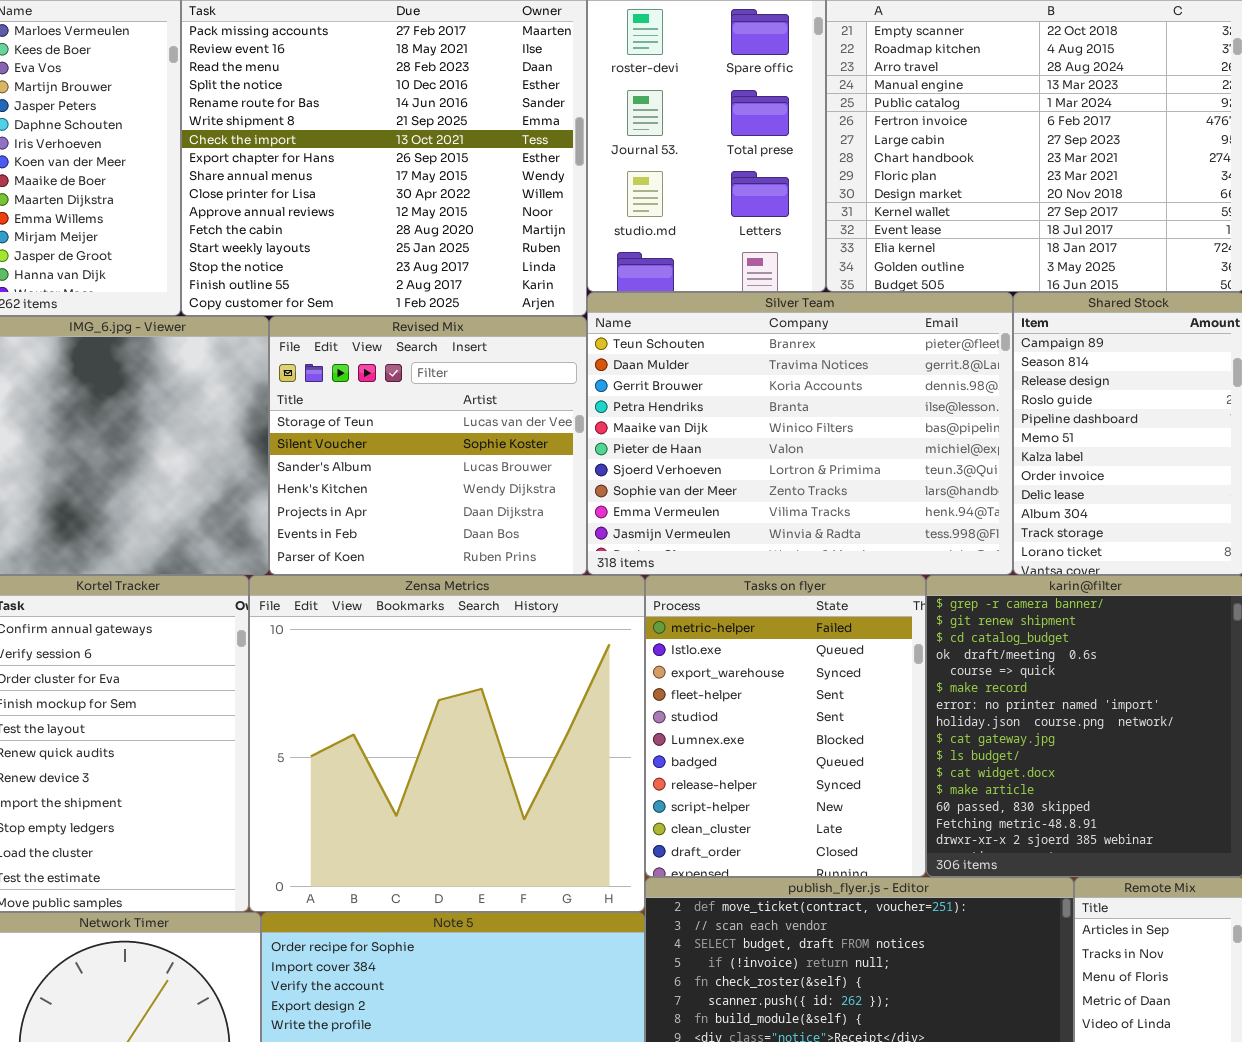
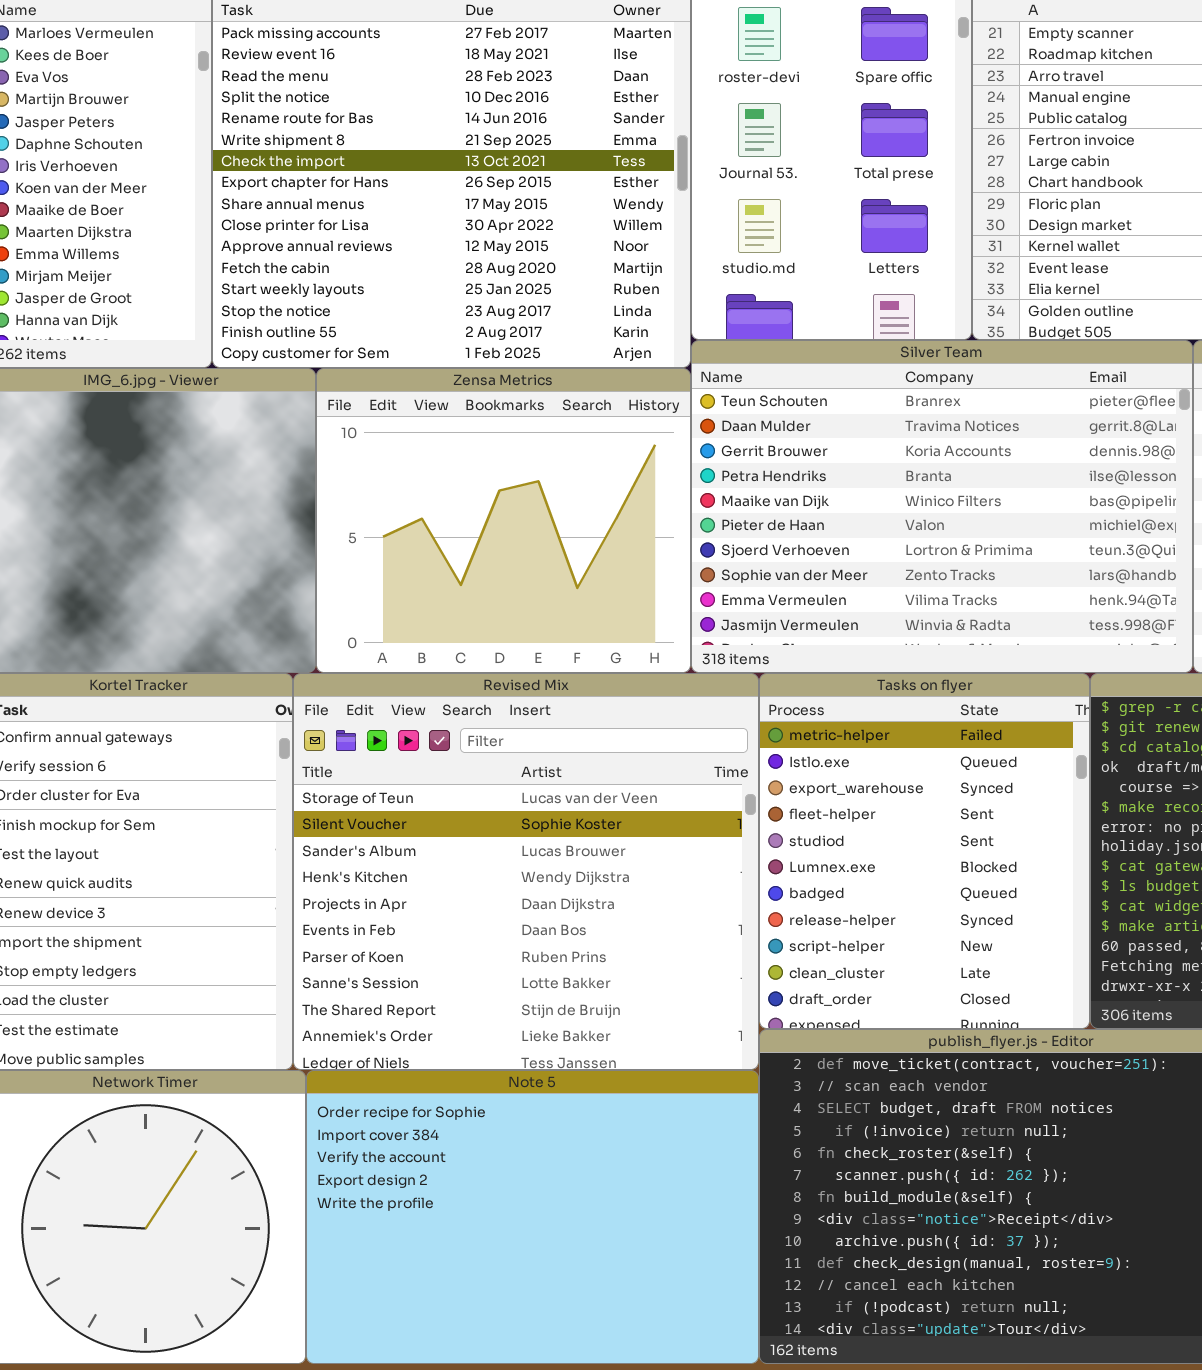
Revised Mix: [269,316,587,575] -> [293,673,759,1070], moved, resized
Zensa Metrics: [249,575,645,912] -> [316,368,691,673], moved, resized

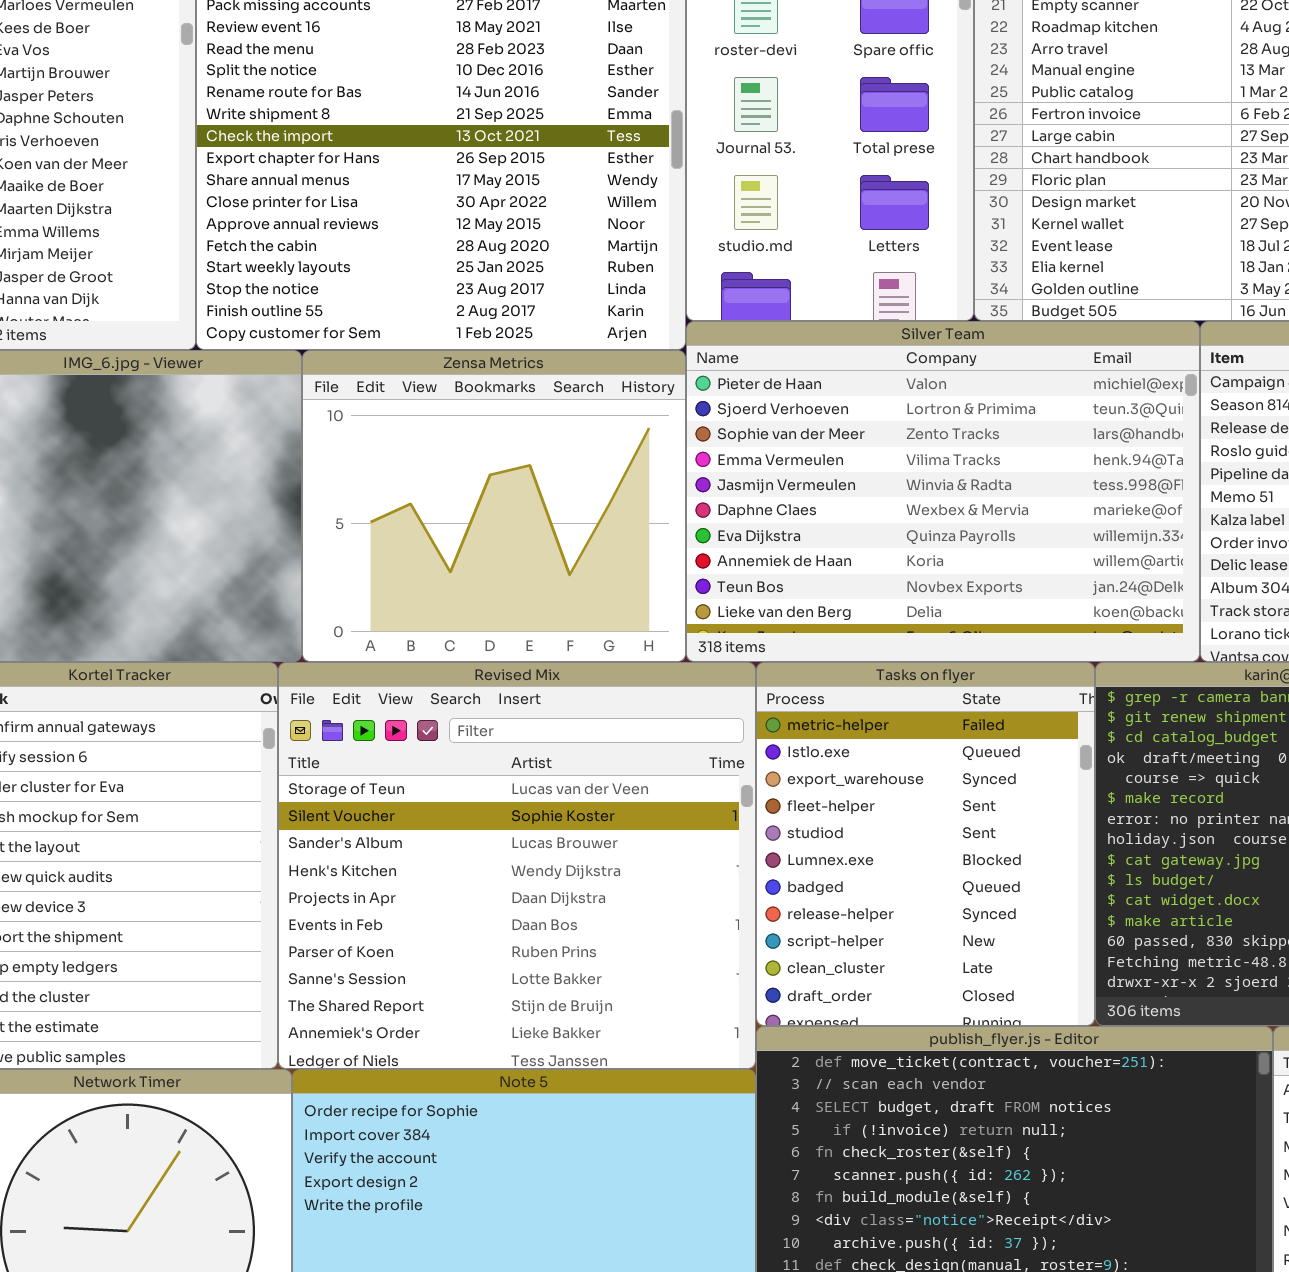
Silver Team: [691,340,1193,673] -> [686,321,1200,662], scrolled down 5 rows

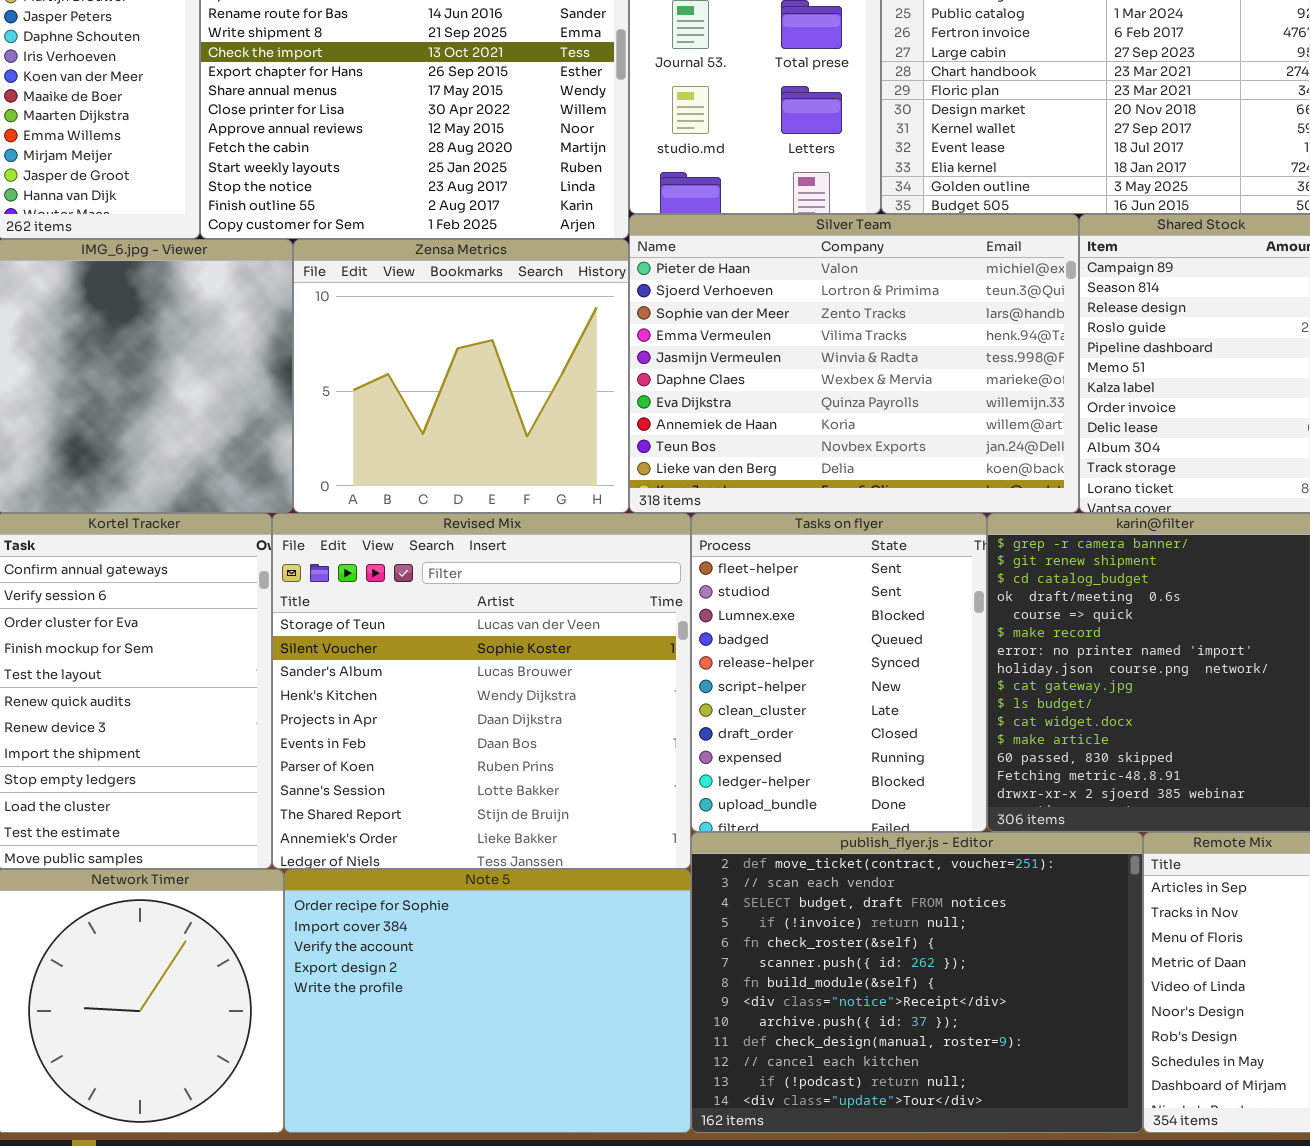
Tasks on flyer: [756,662,1095,1026] -> [691,513,987,832], scrolled down 3 rows

